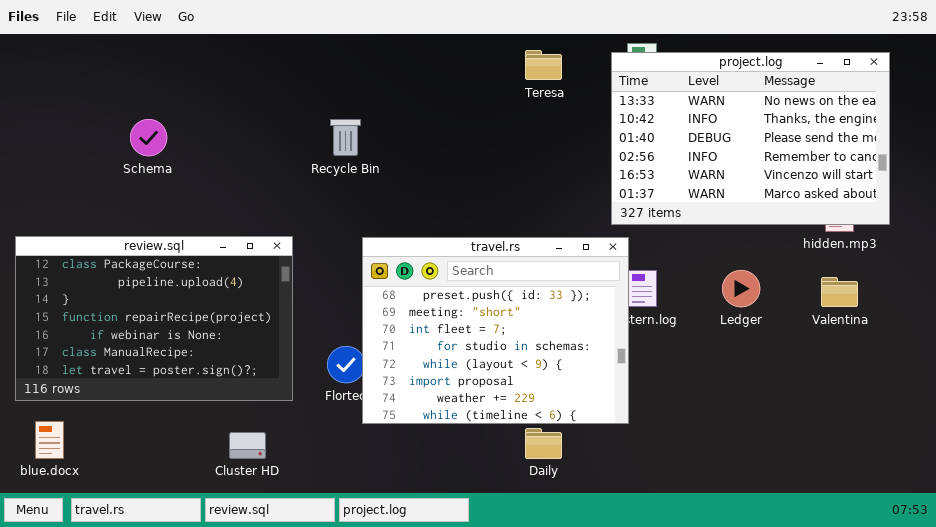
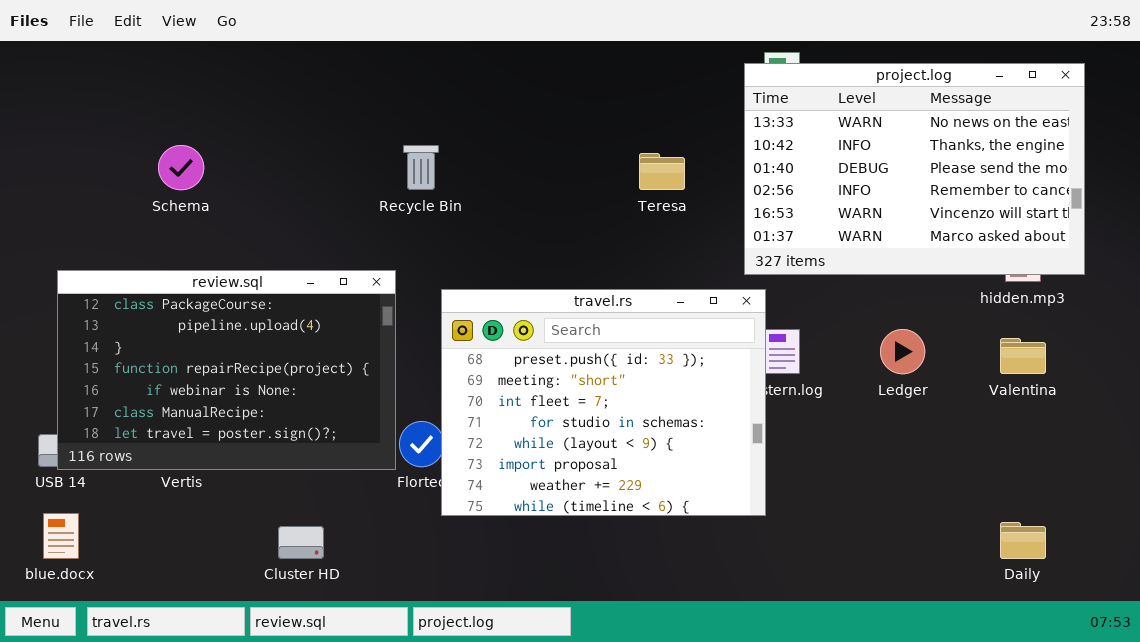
Teresa: [525,50,562,80] -> [639,153,685,190], moved
review.sql: [15,236,293,401] -> [57,270,396,470], moved
Daily: [525,428,562,459] -> [1000,522,1046,559], moved

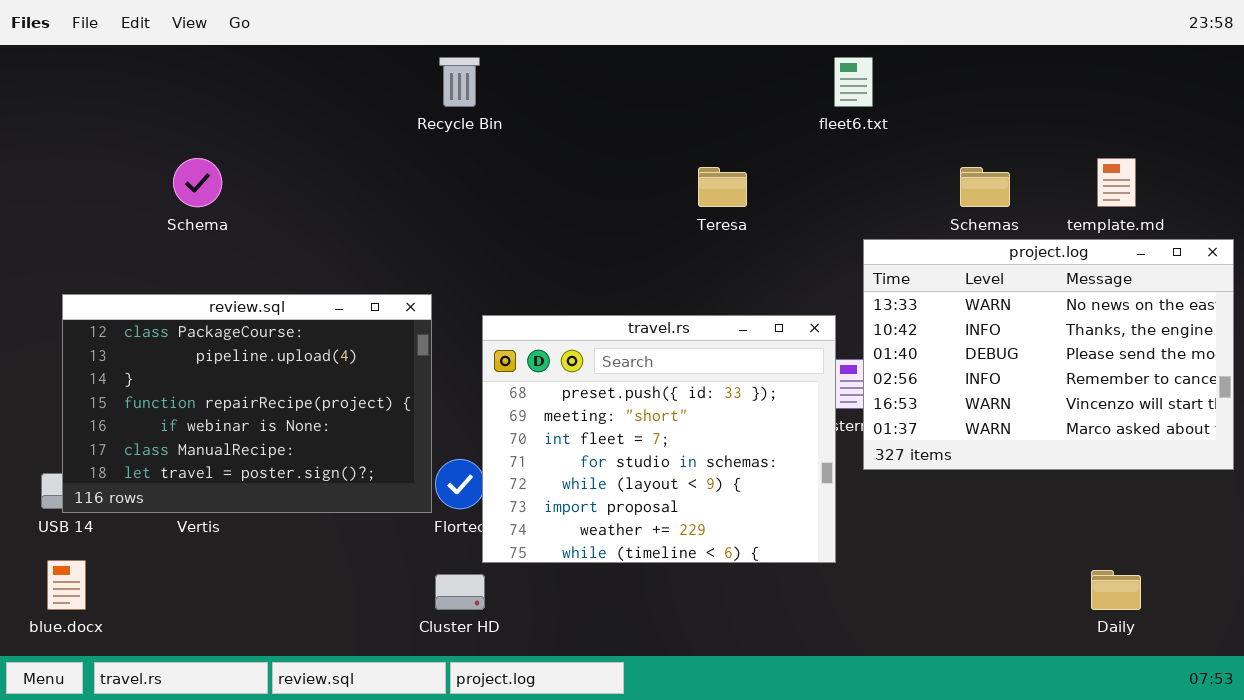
project.log: [744,63,1085,275] -> [863,239,1234,470], moved
Recycle Bin: [403,145,439,190] -> [439,57,480,107], moved
Cluster HD: [278,526,324,559] -> [435,574,485,610], moved

